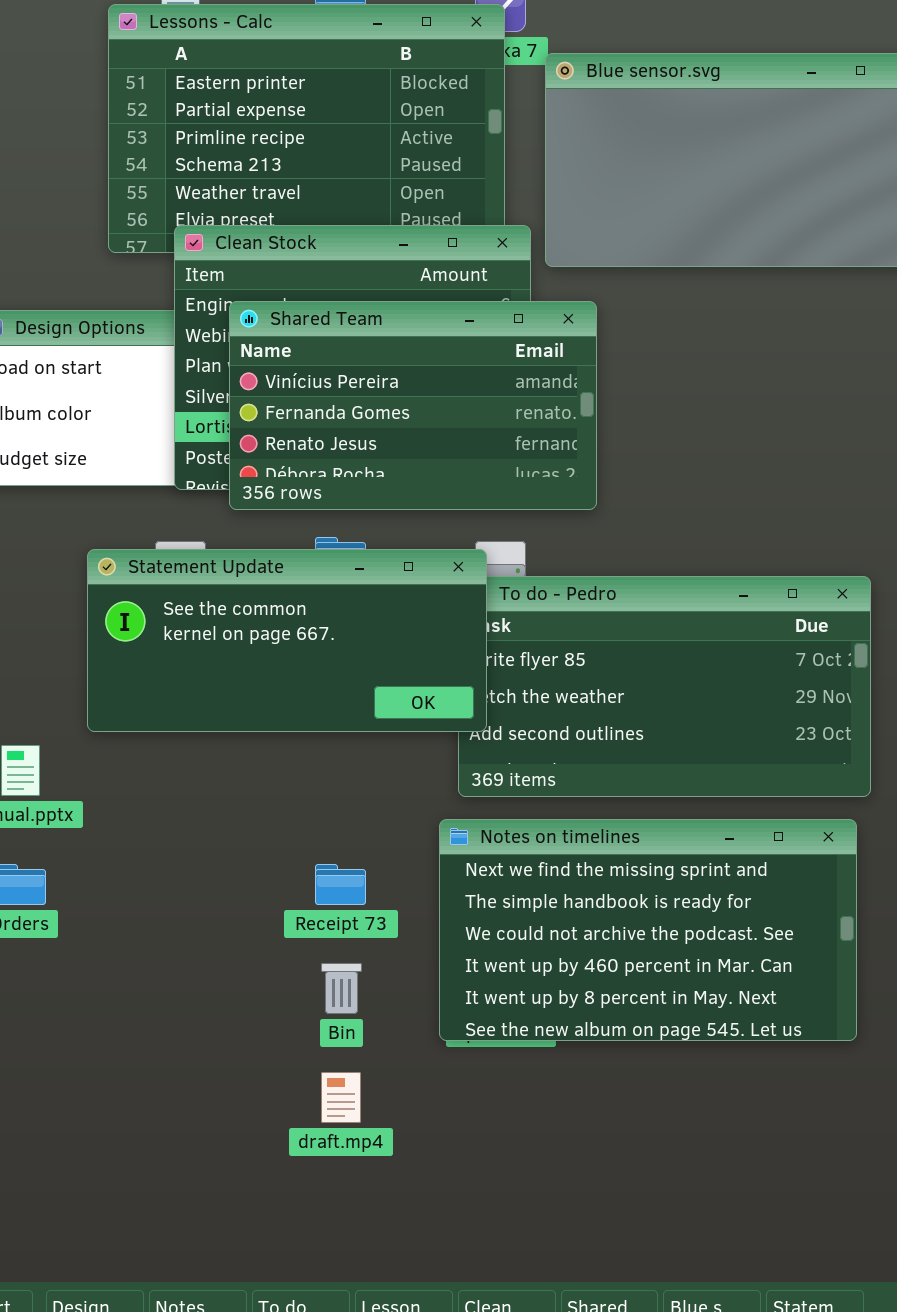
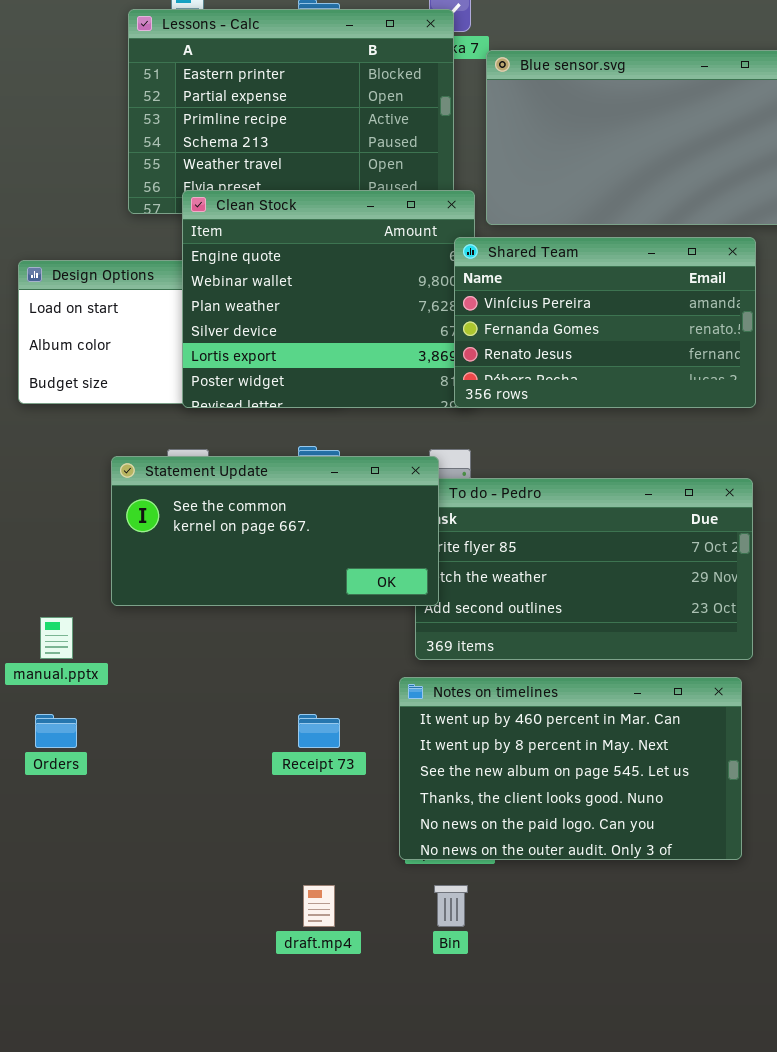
Shared Team: [229,301,597,510] -> [454,237,756,408], moved
Notes on timelines: [439,819,857,1041] -> [399,677,742,860], scrolled down 3 rows
Bin: [321,963,362,1014] -> [434,885,468,927], moved

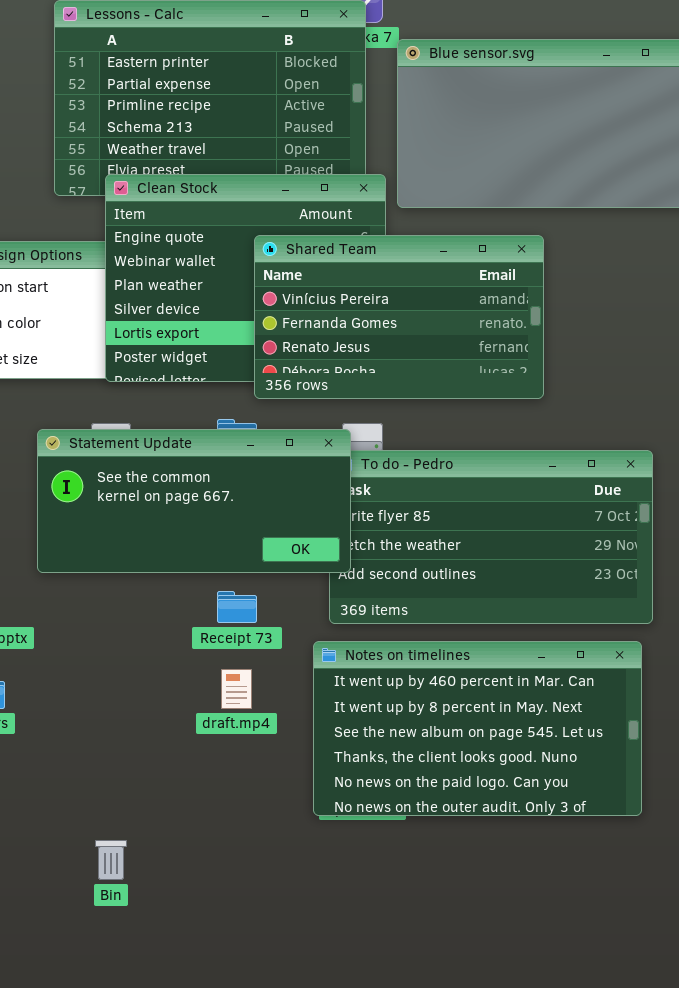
Shared Team: [454,237,756,408] -> [254,235,544,399], moved
Receipt 73: [298,714,340,748] -> [217,591,257,623], moved
draft.mp4: [303,885,335,927] -> [221,669,252,709], moved
Bin: [434,885,468,927] -> [95,840,127,880], moved

